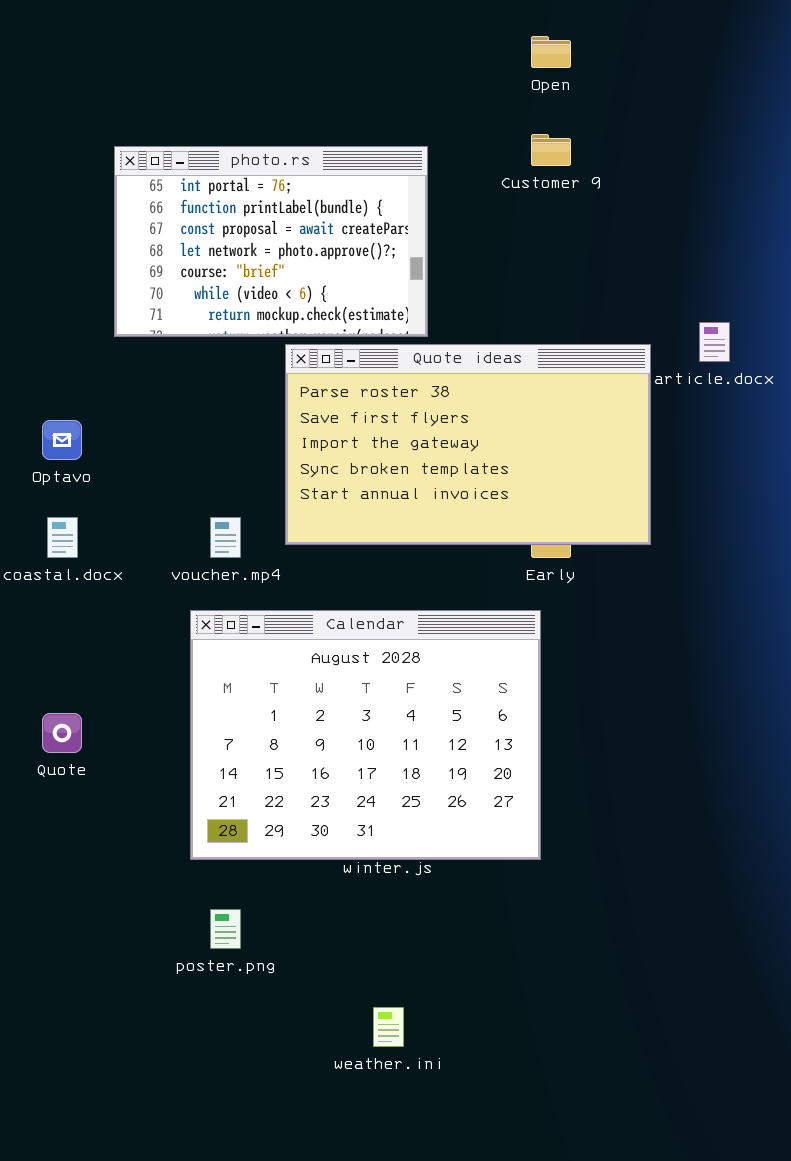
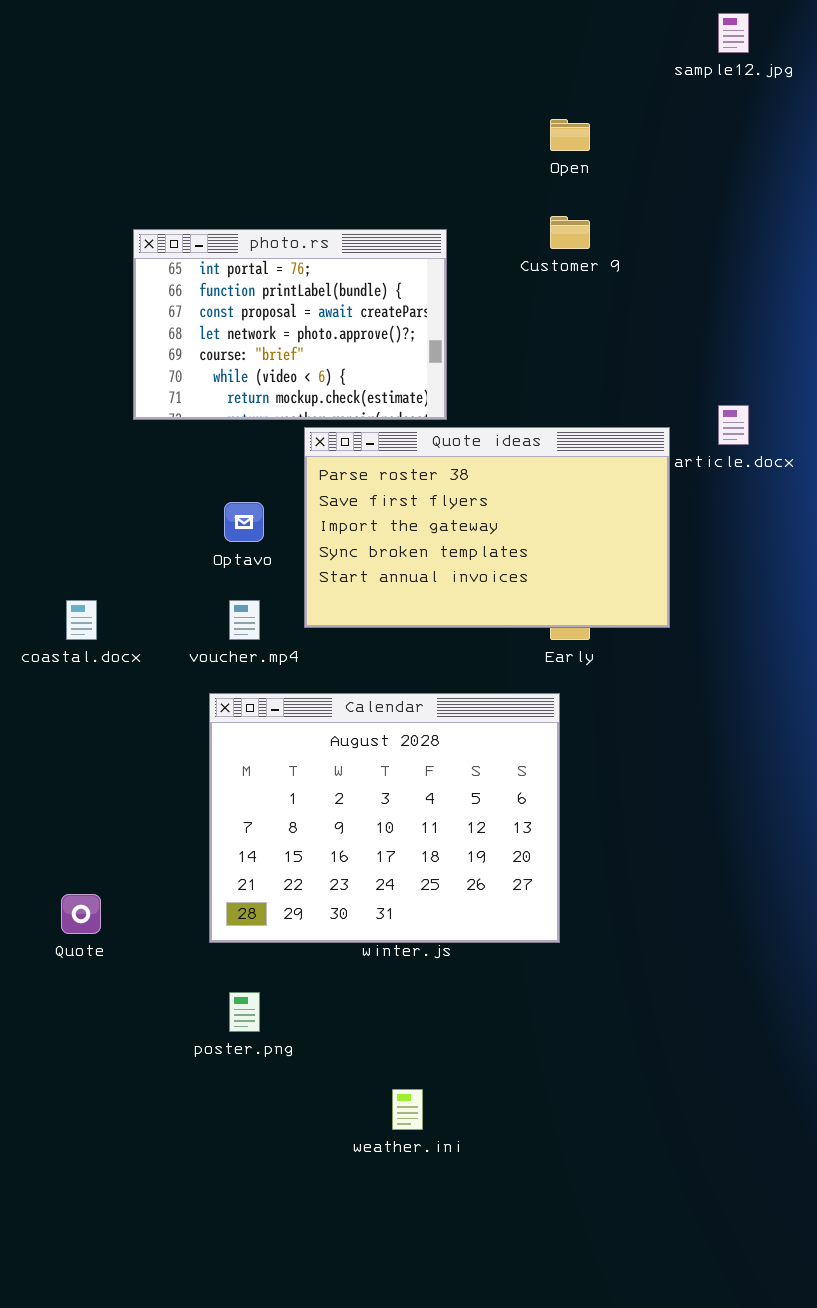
Optavo: [42,420,82,460] -> [224,502,264,542], moved
Quote: [42,713,82,753] -> [61,894,101,934], moved

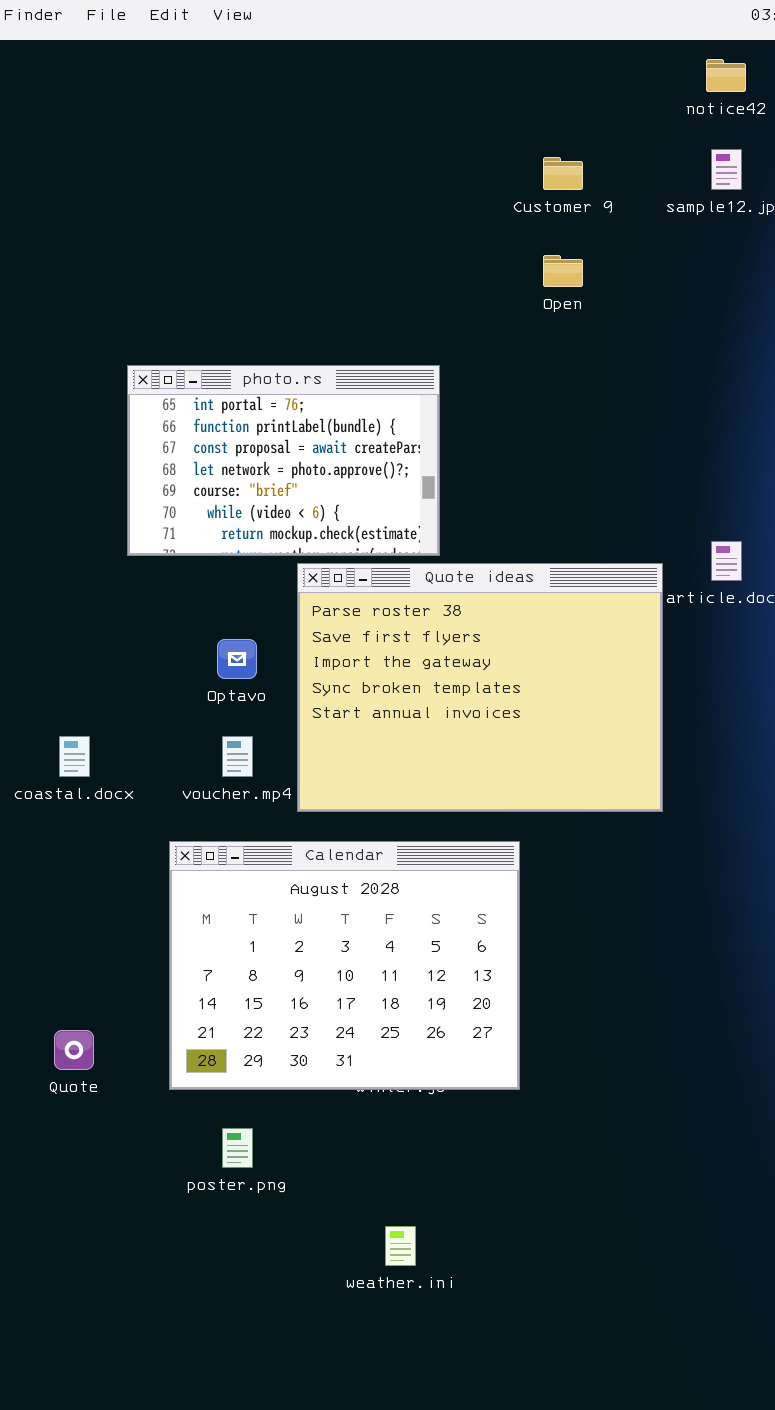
Customer 9: [550,216,590,249] -> [543,157,583,190], moved
Quote ideas: [304,427,670,628] -> [297,563,663,812], resized
Calendar: [209,693,560,943] -> [169,841,520,1090], moved

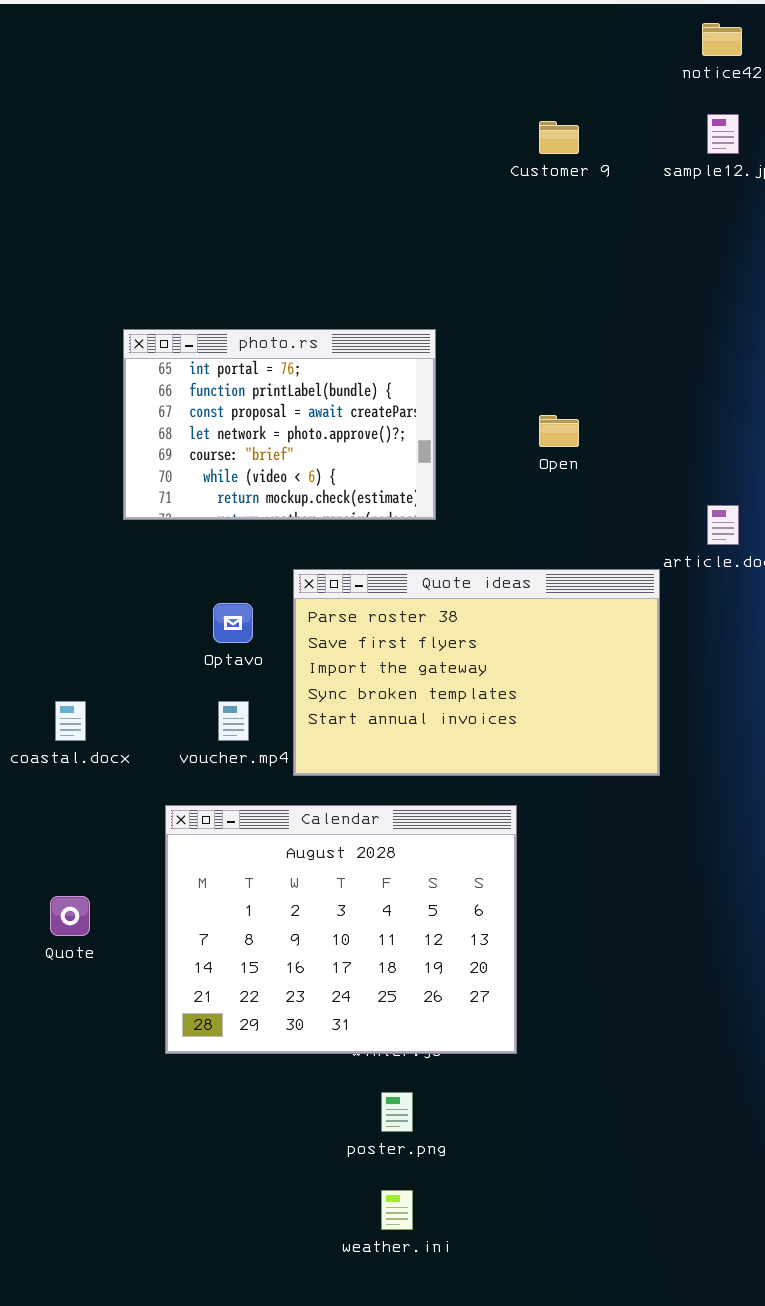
Open: [543,255,583,287] -> [539,415,579,447], moved
Quote ideas: [297,563,663,812] -> [293,569,660,776], resized
Quote: [54,1030,94,1070] -> [50,896,90,936], moved
poster.png: [222,1128,253,1168] -> [381,1092,413,1132], moved

